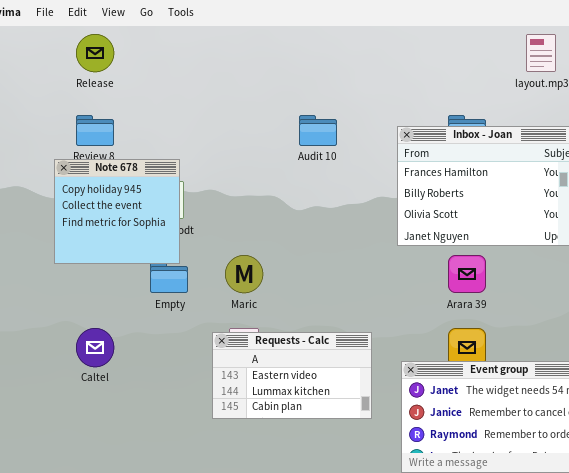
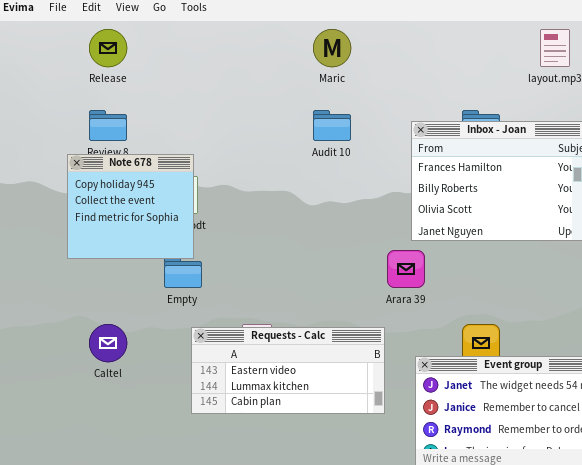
Maric: [225,255,263,293] -> [313,29,351,67], moved
Arara 39: [448,255,486,293] -> [387,250,425,288], moved
Requests - Calc: [212,332,372,419] -> [191,327,385,414], resized

